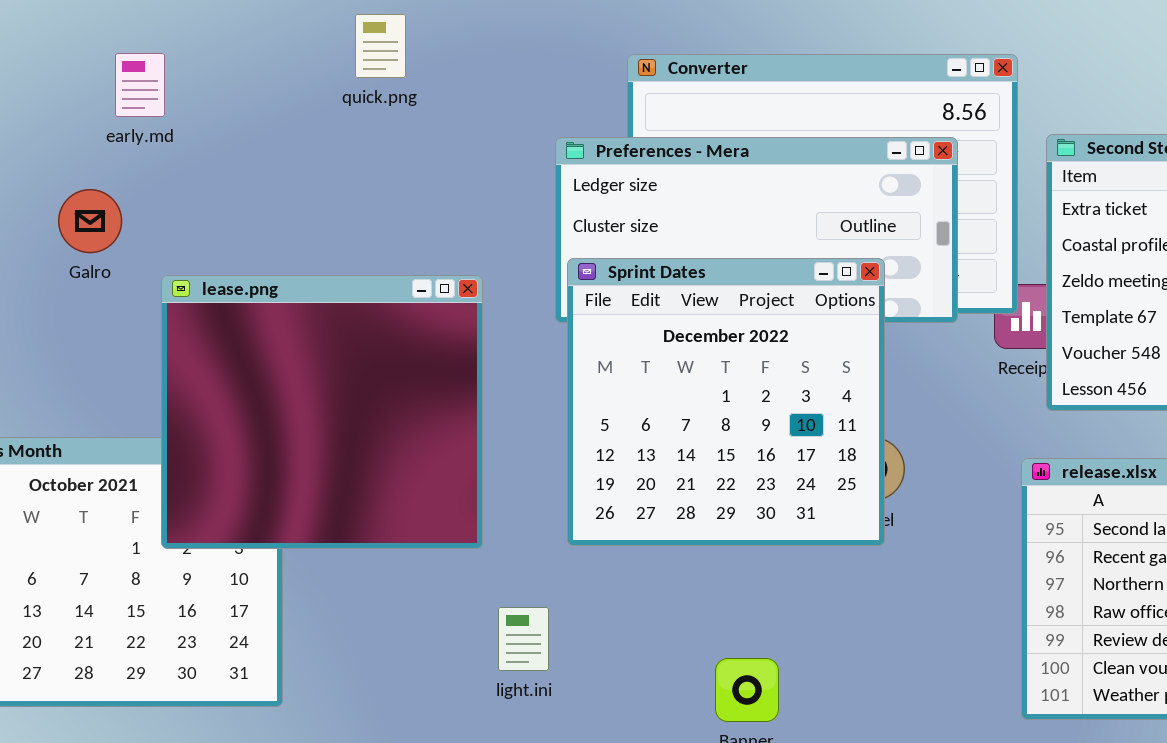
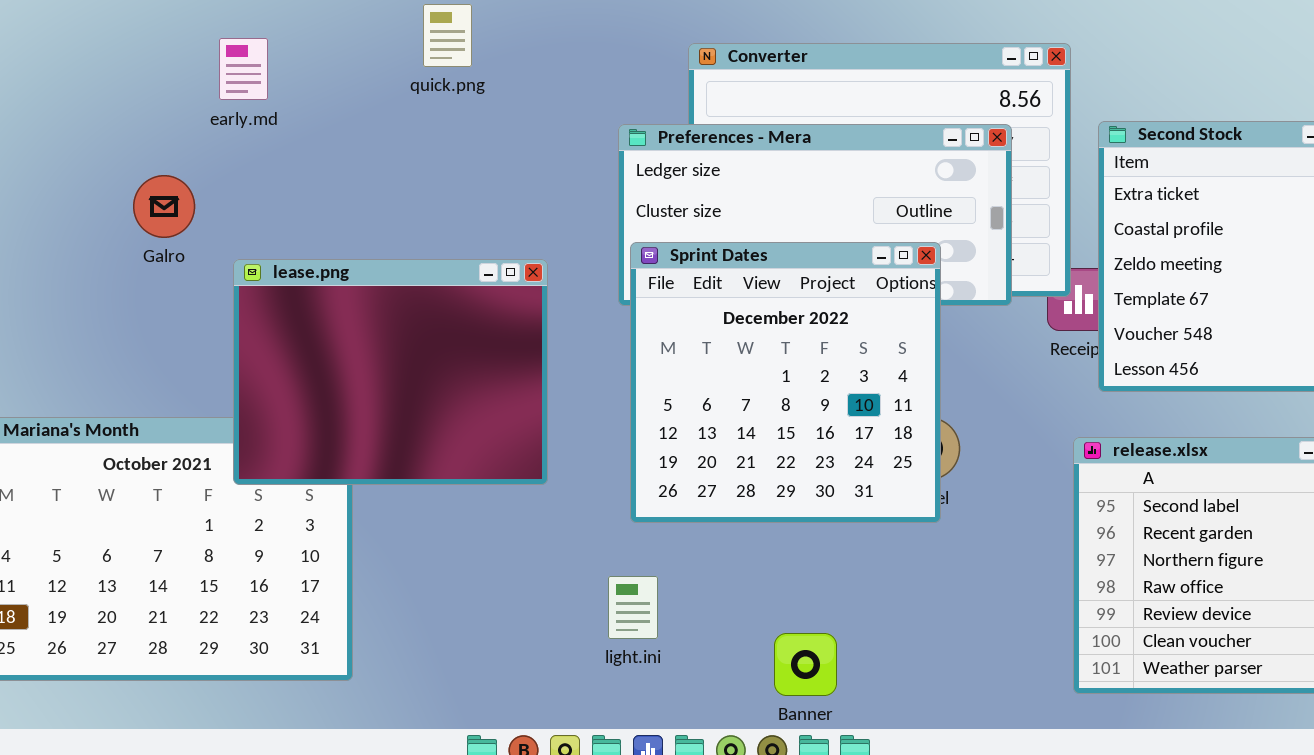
early.md: [115,53,165,117] -> [219,38,268,100], moved
lease.png: [161,275,483,549] -> [233,259,548,485], resized
light.ini: [498,607,549,671] -> [608,576,658,639], moved

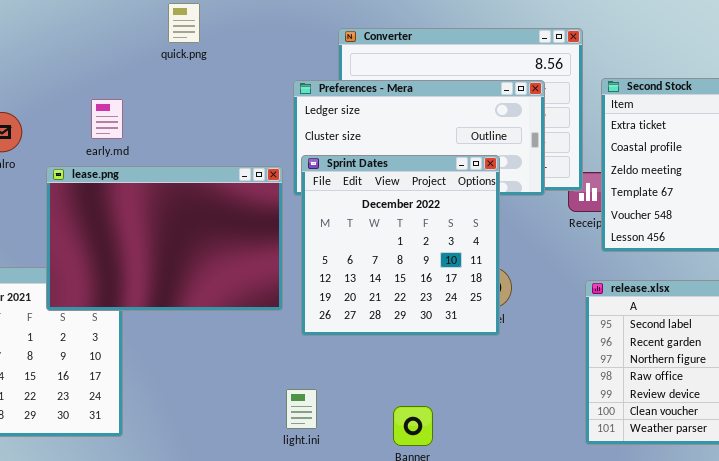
early.md: [219,38,268,100] -> [91,99,123,139], moved
lease.png: [233,259,548,485] -> [46,166,283,311], resized
light.ini: [608,576,658,639] -> [286,389,317,429], moved

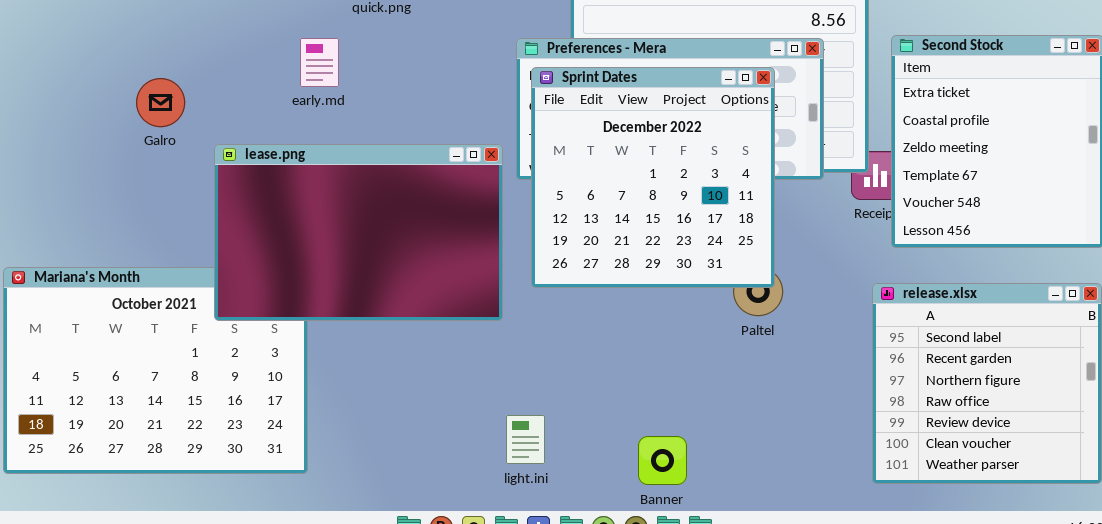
early.md: [91,99,123,139] -> [300,38,339,87], moved
Sprint Dates: [301,155,500,336] -> [531,67,775,288], moved

